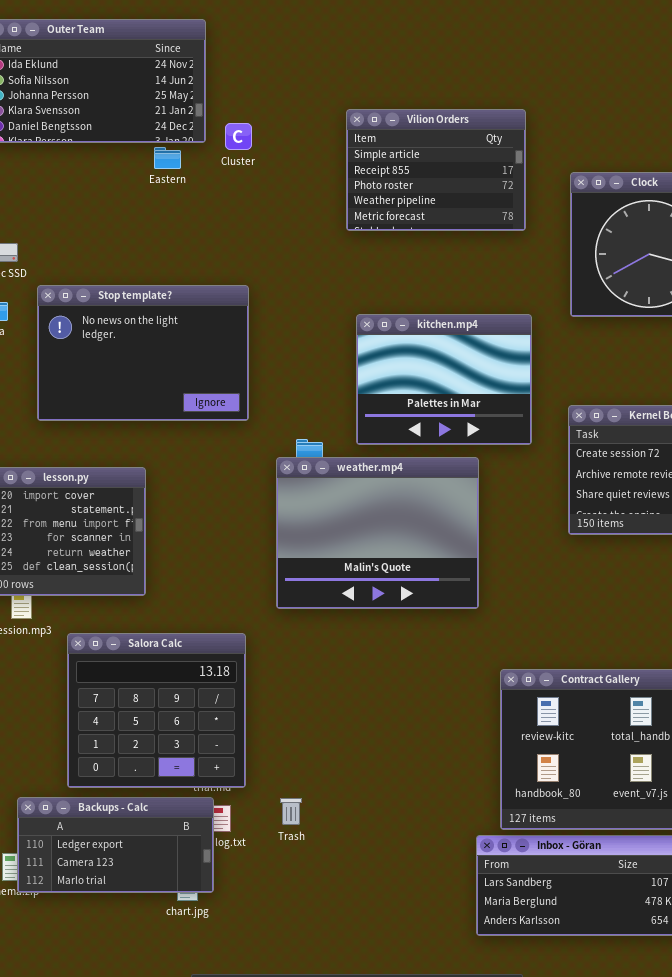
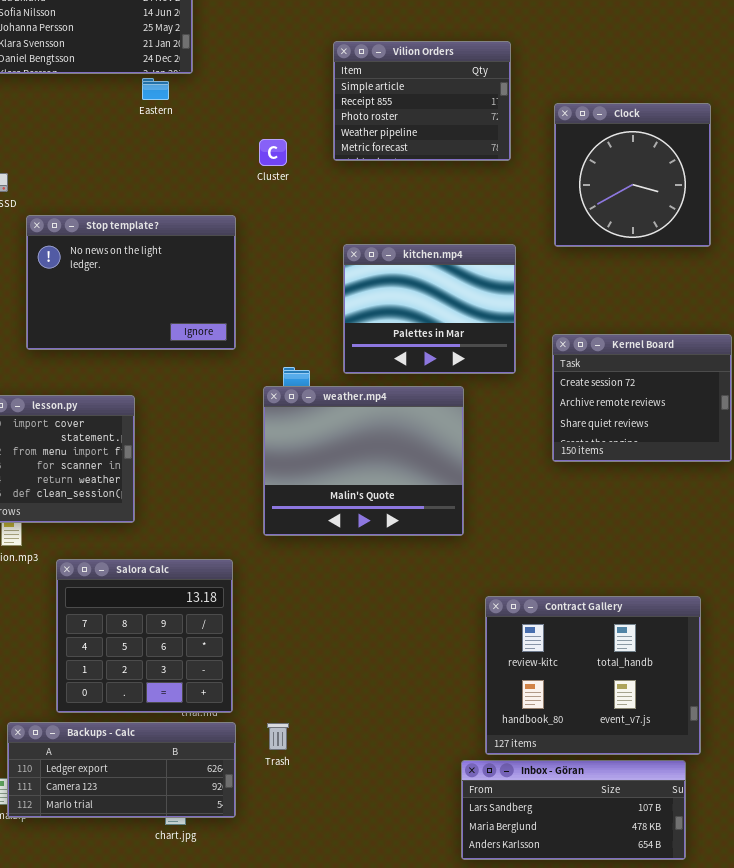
Cluster: [225,123,252,150] -> [259,139,287,166], moved
Backups - Calc: [17,797,214,893] -> [7,722,236,818], resized

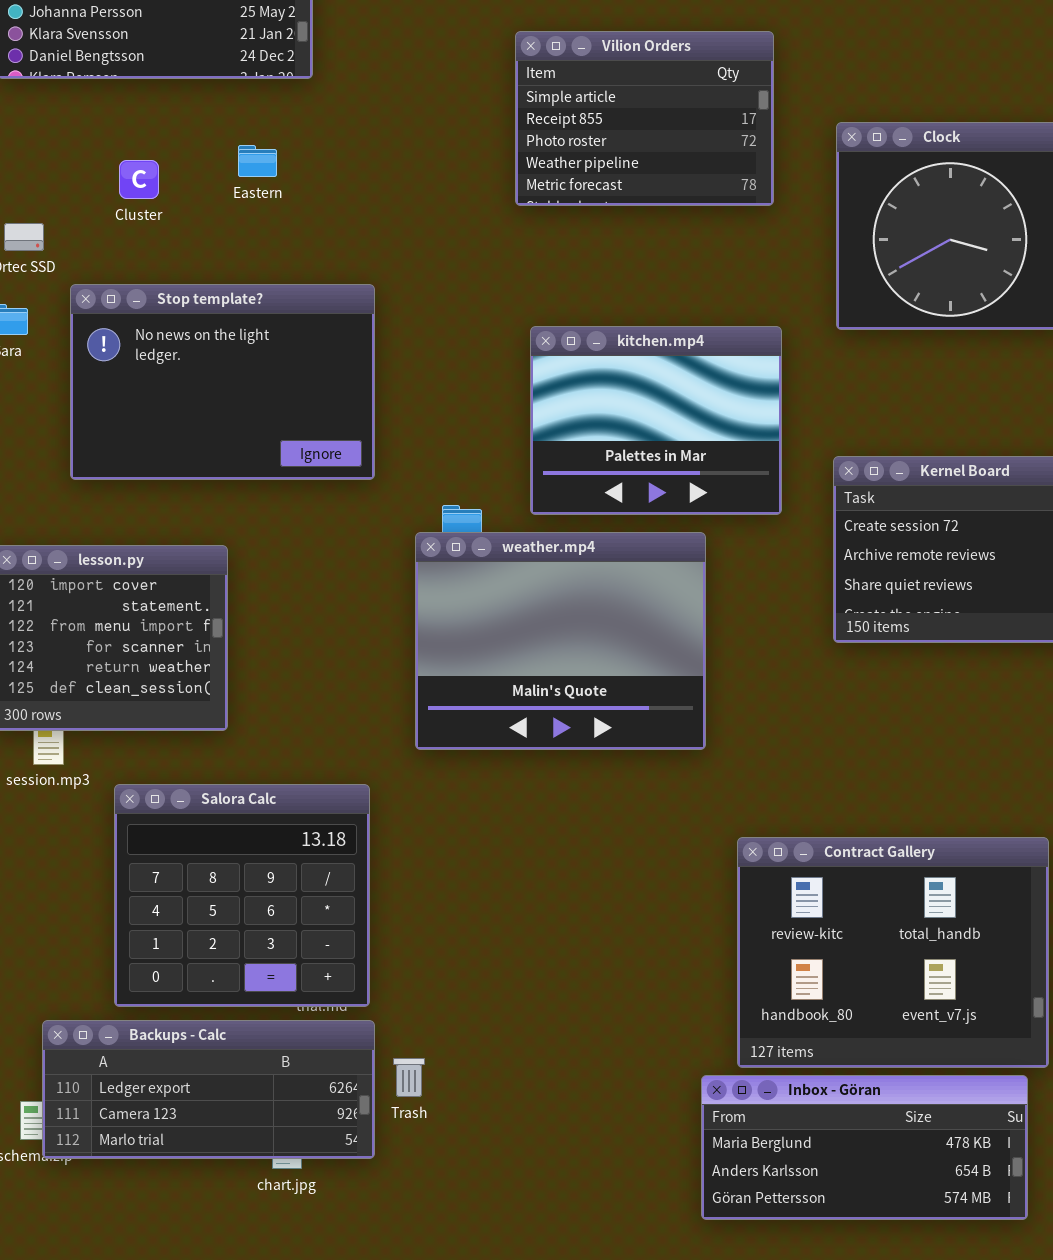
Eastern: [142,78,169,100] -> [238,145,277,177], moved
Cluster: [259,139,287,166] -> [119,160,159,199], moved
Trash: [267,723,289,750] -> [393,1058,425,1097], moved
Inbox - Göran: [461,760,686,860] -> [701,1075,1028,1220], scrolled down 1 row

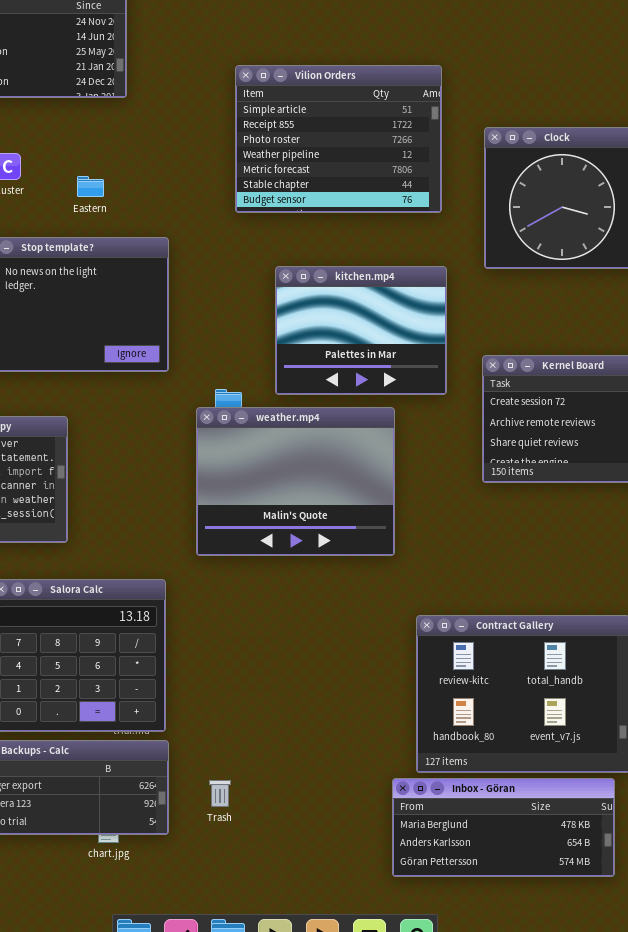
Vilion Orders: [515,31,774,206] -> [235,65,442,213], resized
Eastern: [238,145,277,177] -> [77,176,104,197], moved
Trash: [393,1058,425,1097] -> [209,780,231,807], moved

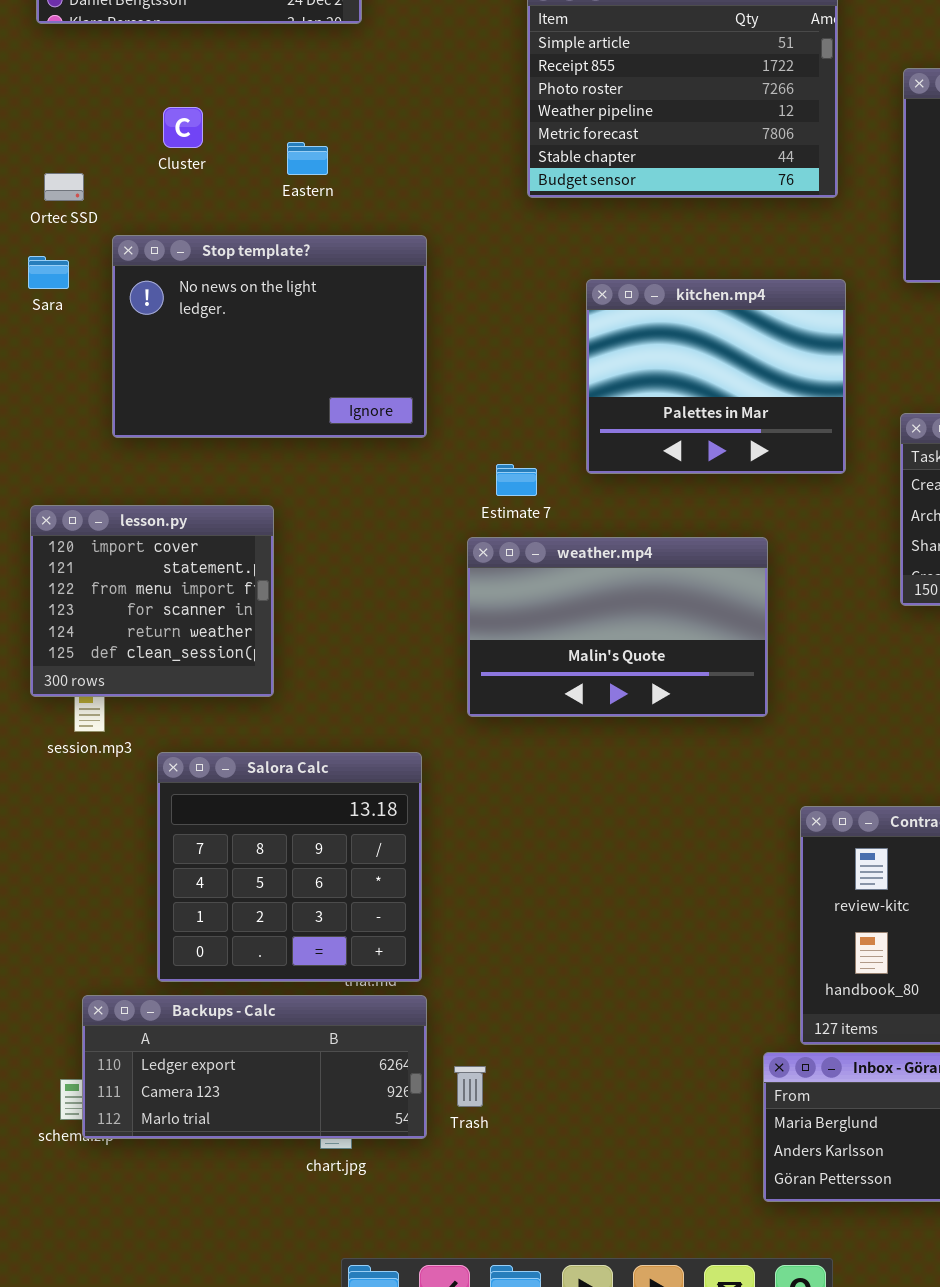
weather.mp4: [196,407,395,556] -> [467,537,768,717], resized
Trash: [209,780,231,807] -> [454,1066,486,1107], moved

